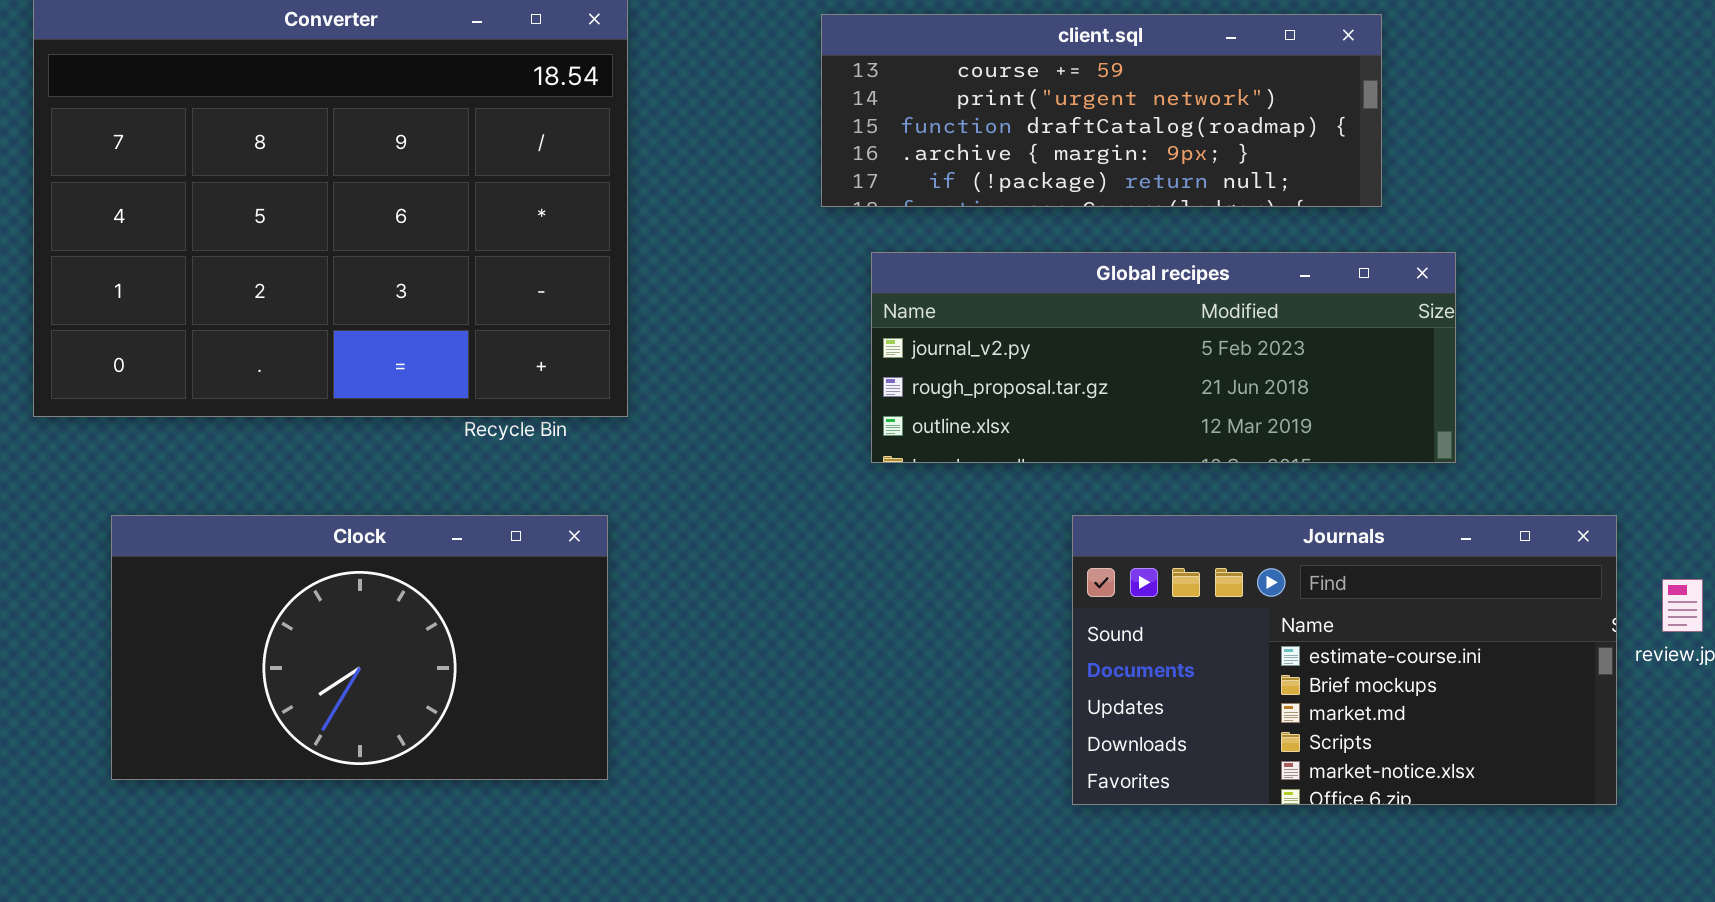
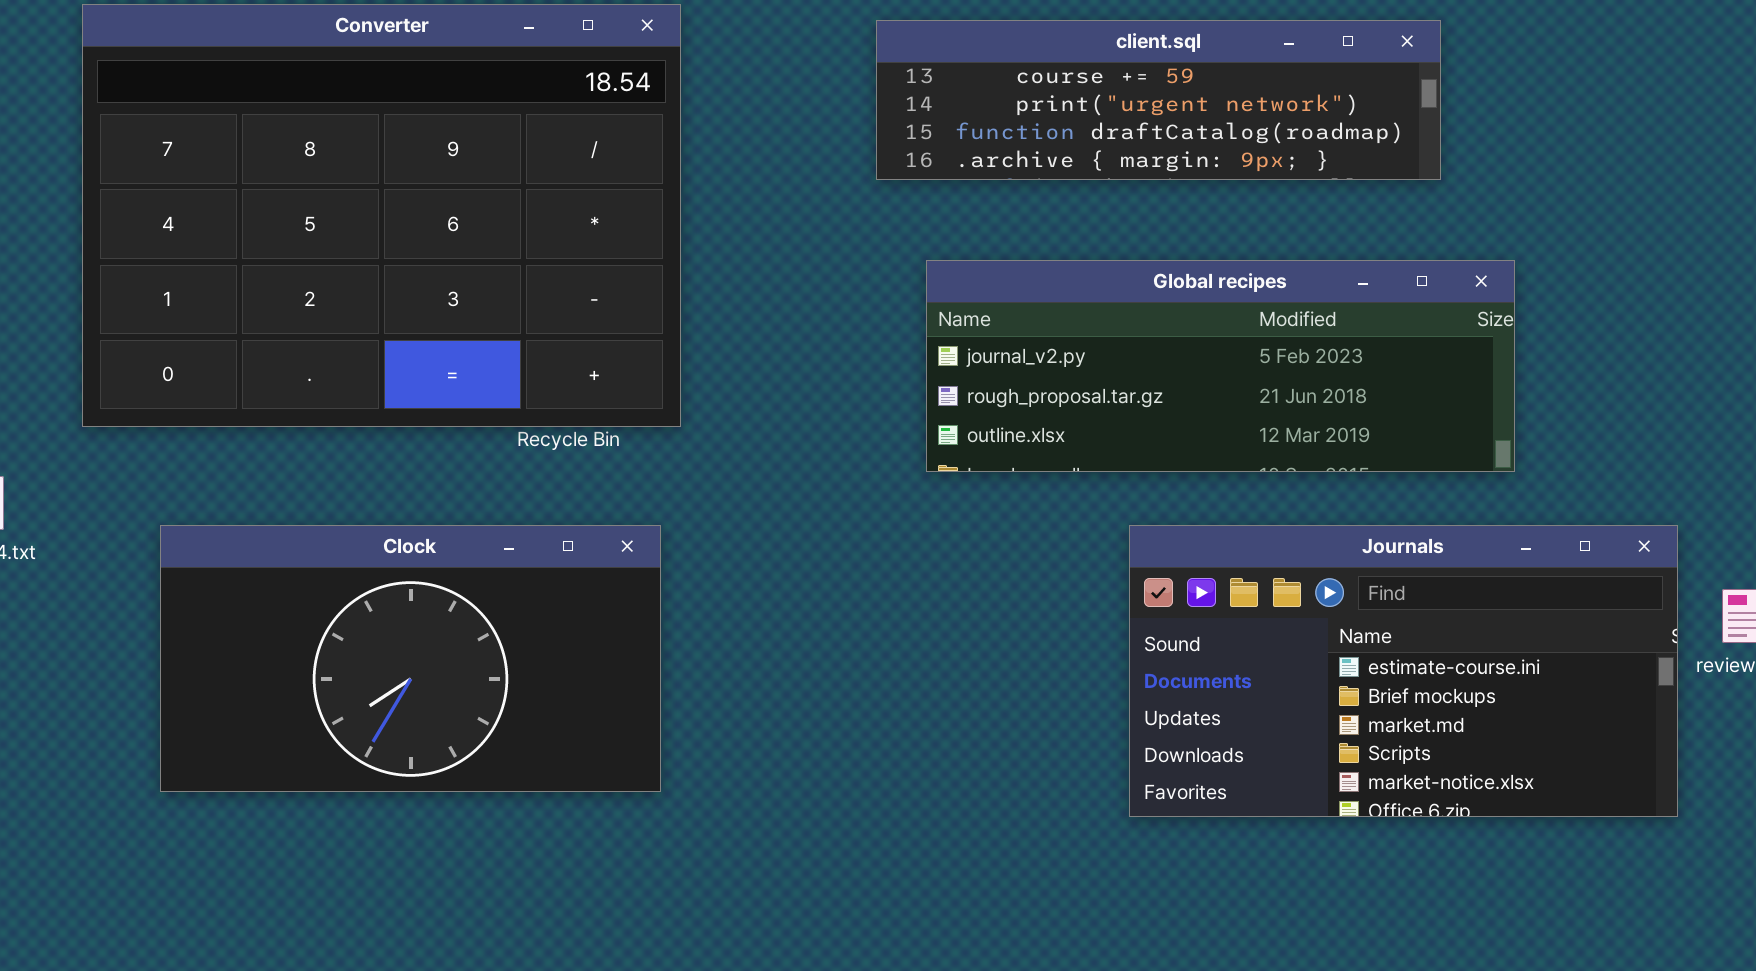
client.sql: [821,14,1382,207] -> [876,20,1441,180], resized

